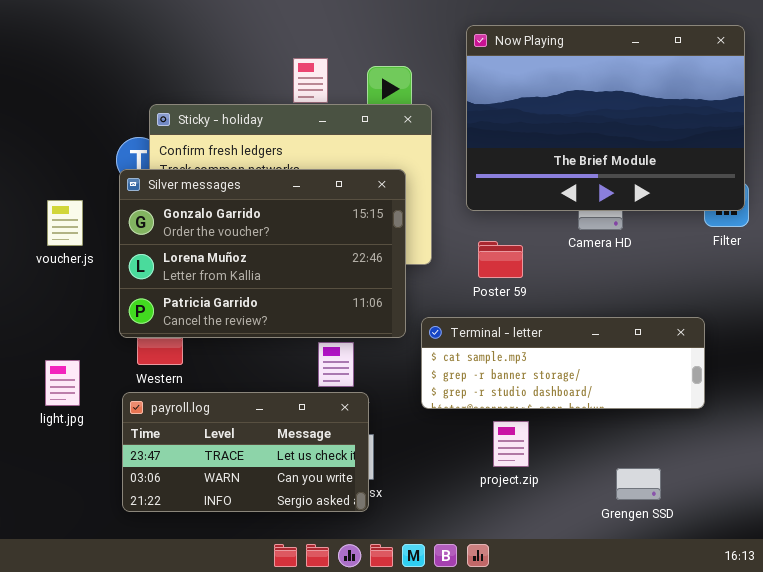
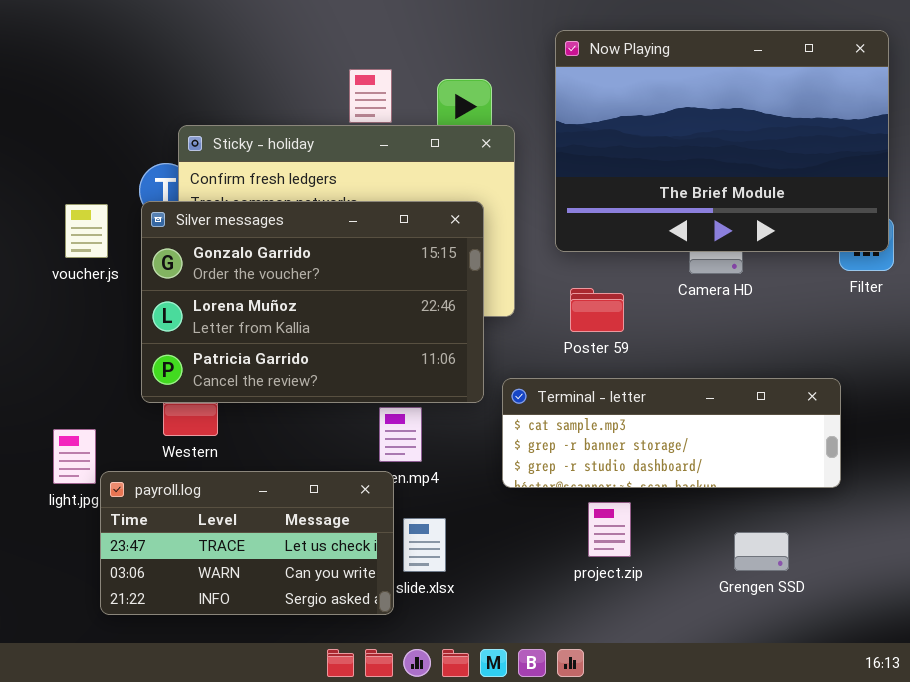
voucher.js: [47,200,83,246] -> [65,204,108,258], moved
payroll.log: [122,392,369,512] -> [100,471,394,615], moved
Grengen SSD: [616,468,661,500] -> [734,532,789,571], moved

